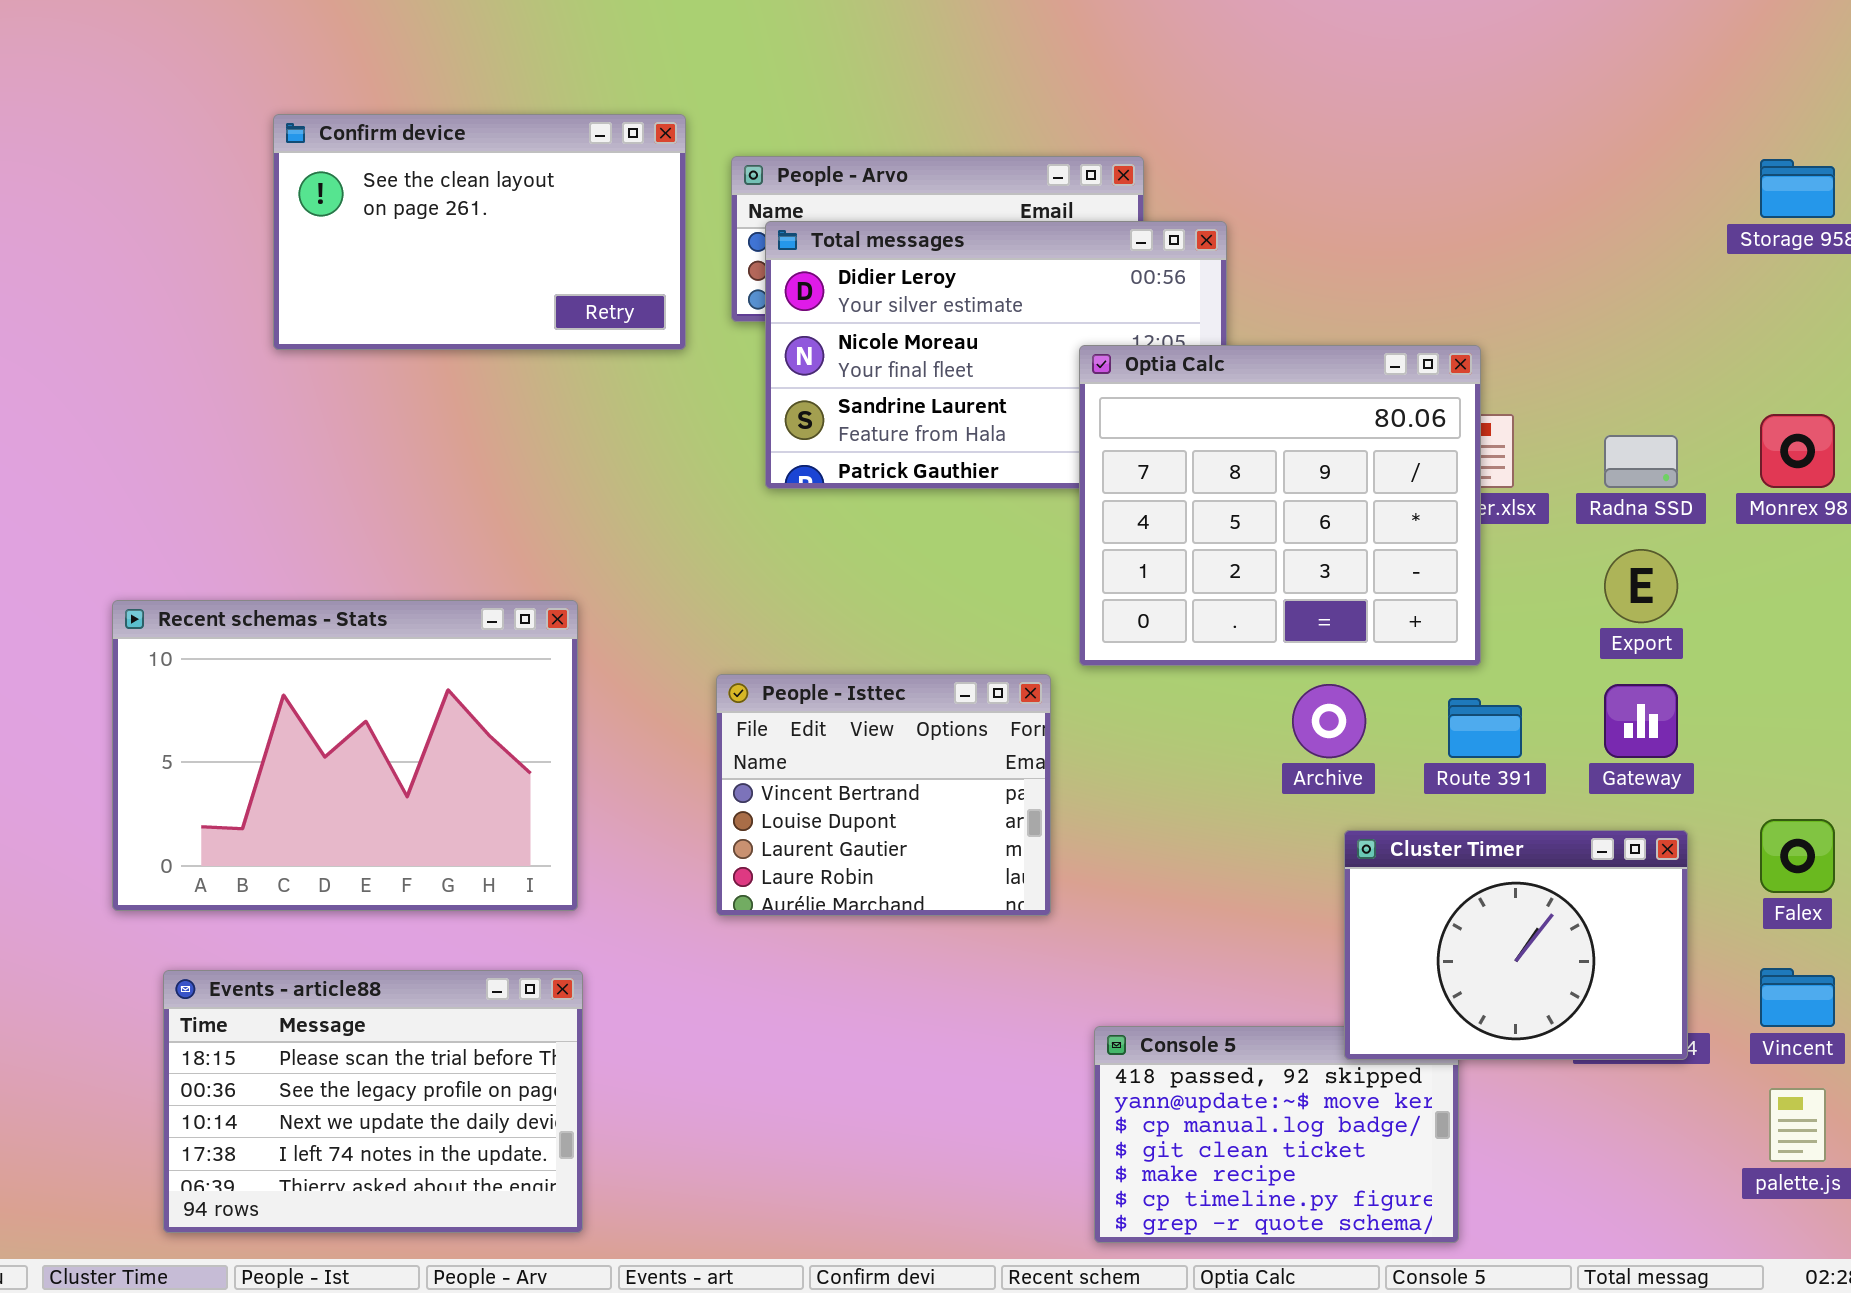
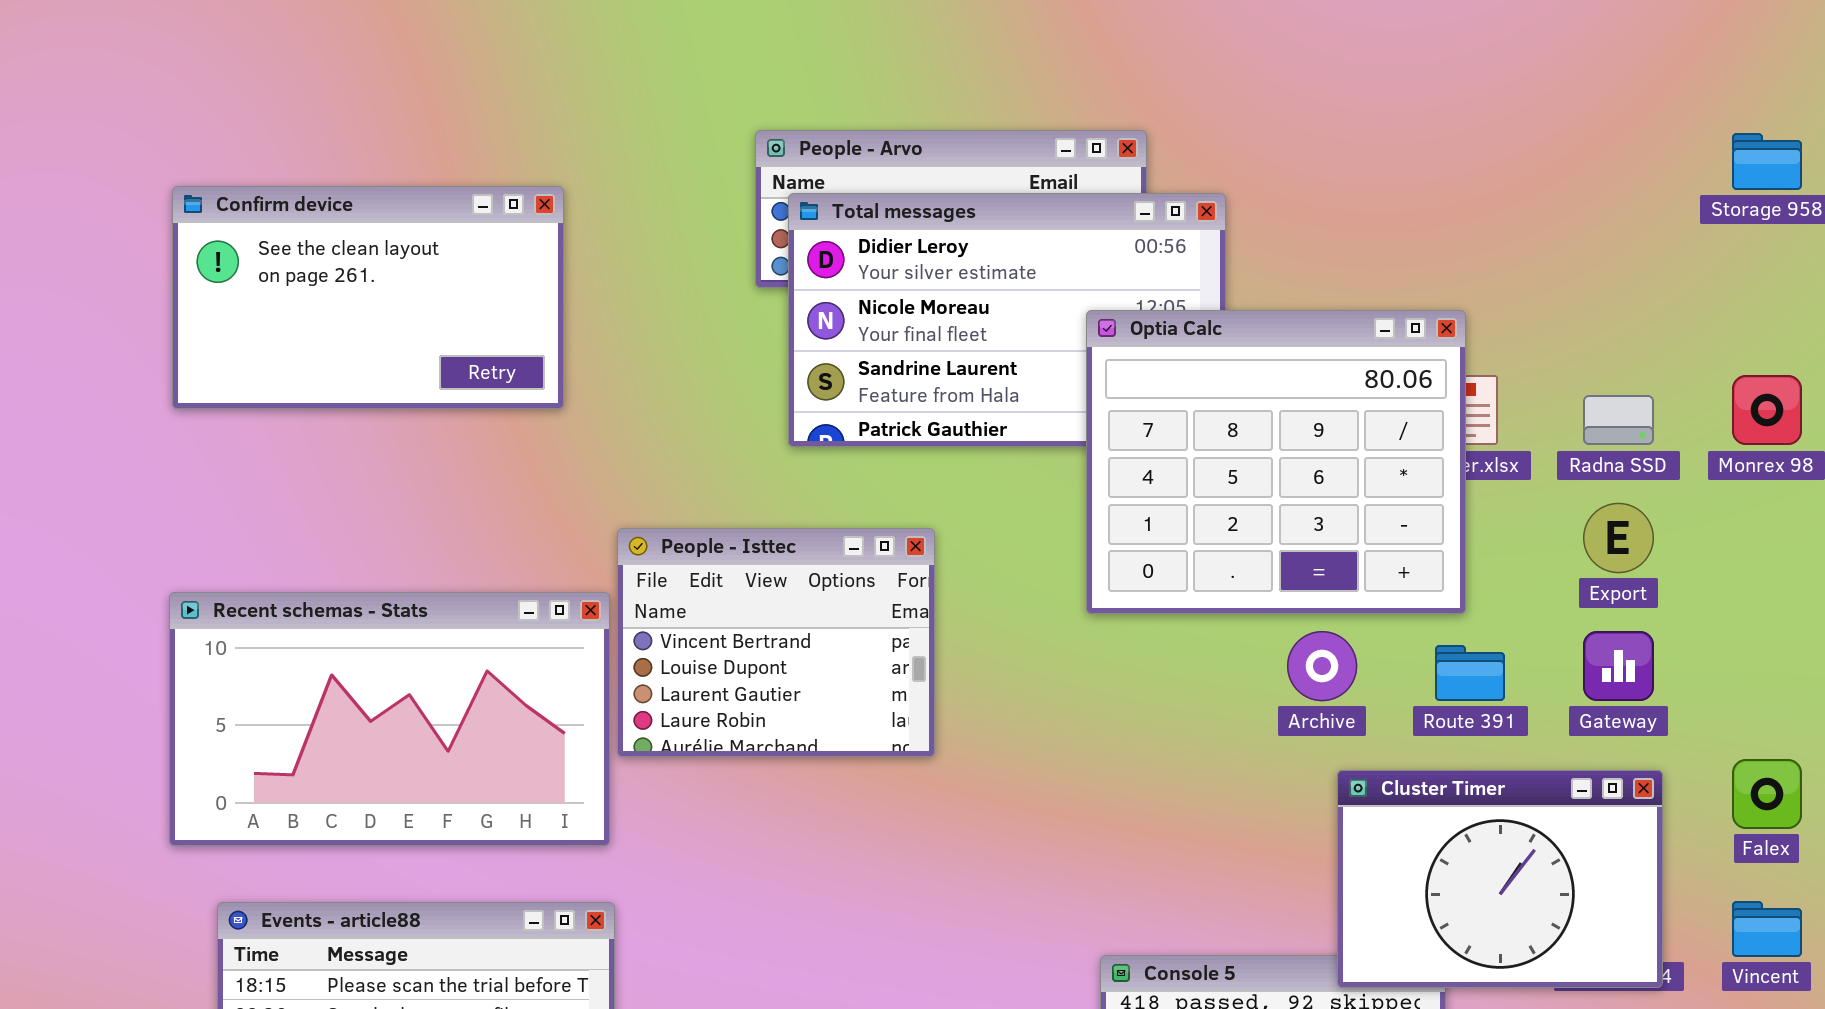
Confirm device: [273,114,686,350] -> [172,186,564,409], moved
Recent schemas - Stats: [112,600,578,911] -> [169,592,610,846], resized
People - Isttec: [716,674,1051,916] -> [617,528,935,757], moved

